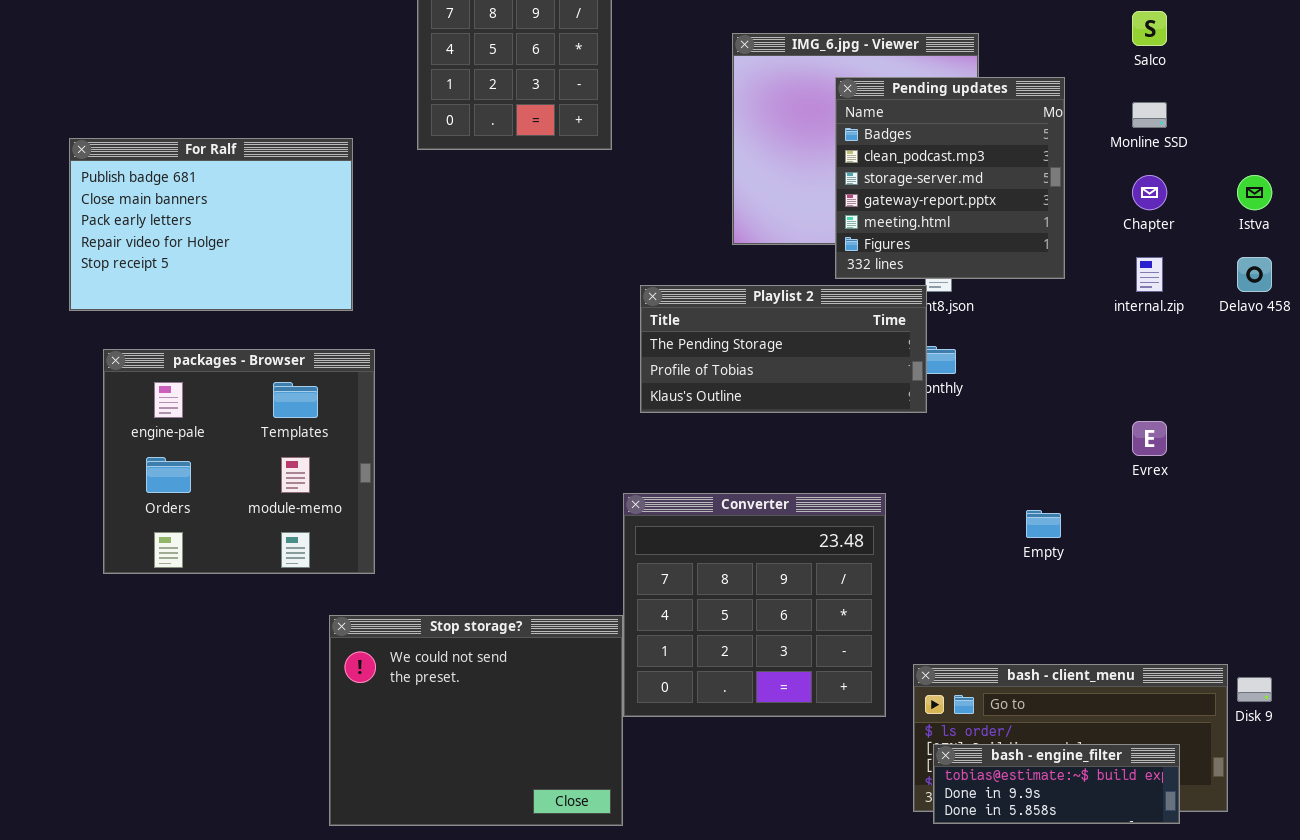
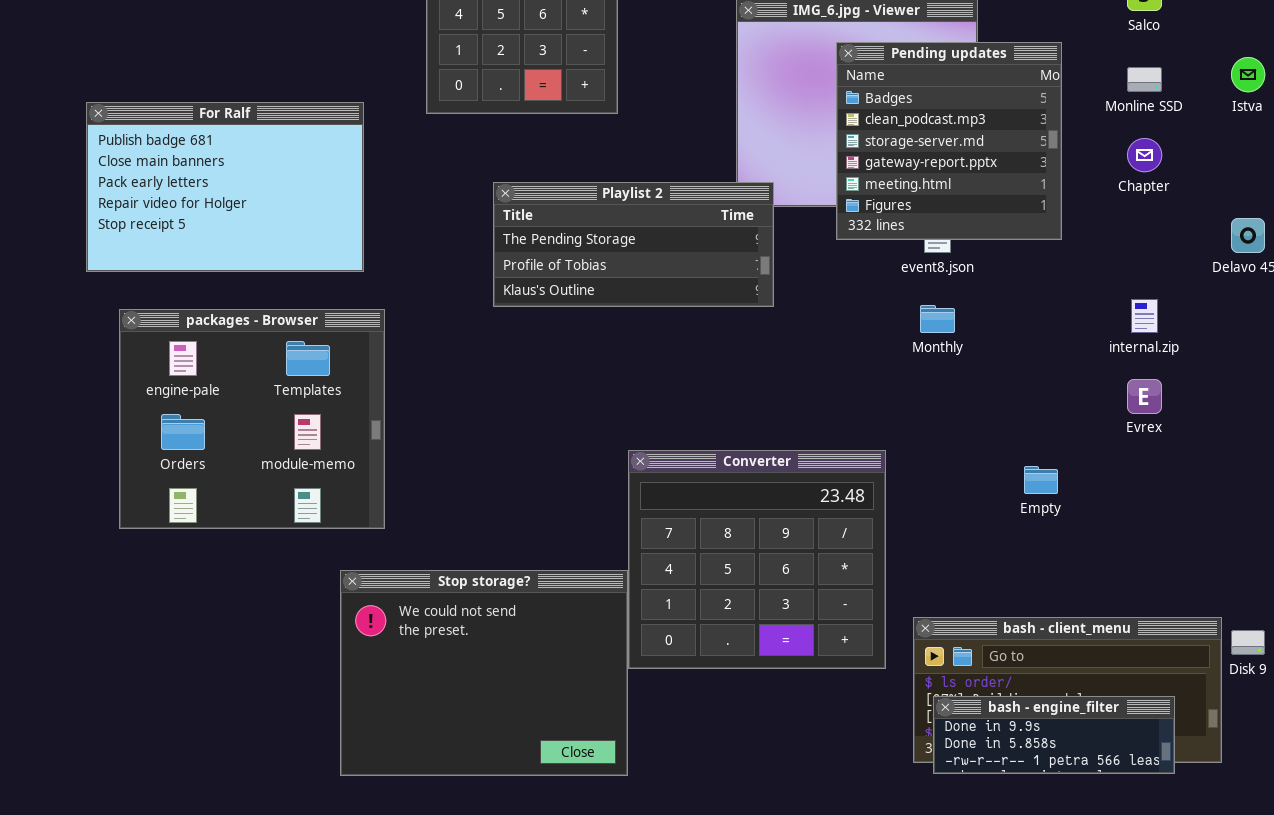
Istva: [1237,175,1272,210] -> [1231,57,1265,92], moved
internal.zip: [1136,257,1163,292] -> [1131,299,1158,333], moved
Playlist 2: [640,285,927,413] -> [493,182,774,307], moved
bash - engine_filter: [933,744,1180,824] -> [933,696,1175,774], scrolled down 1 row

